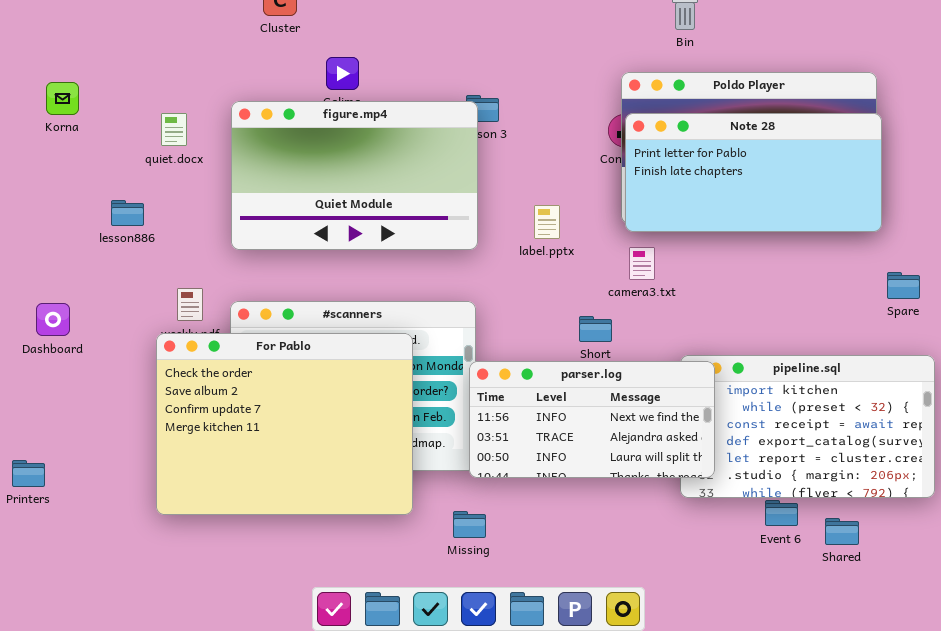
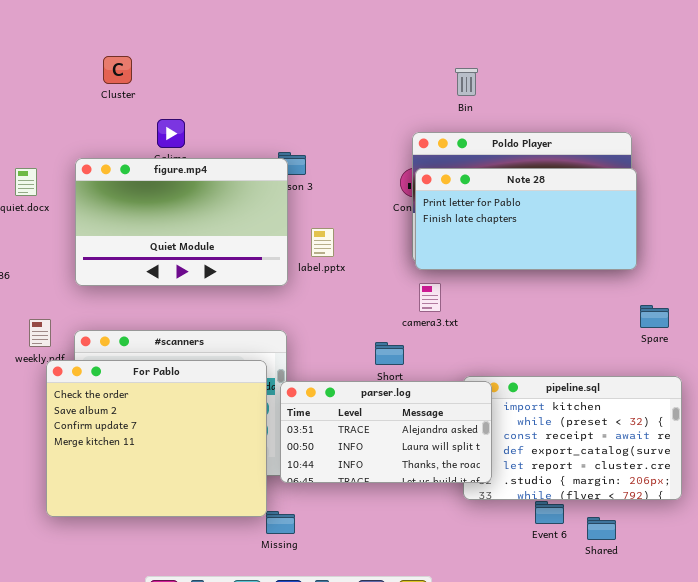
label.pptx: [534,205,560,239] -> [311,228,334,257], moved
For Pablo: [156,333,413,515] -> [46,360,267,517], moved
parser.log: [469,361,715,478] -> [280,381,492,483], scrolled down 1 row

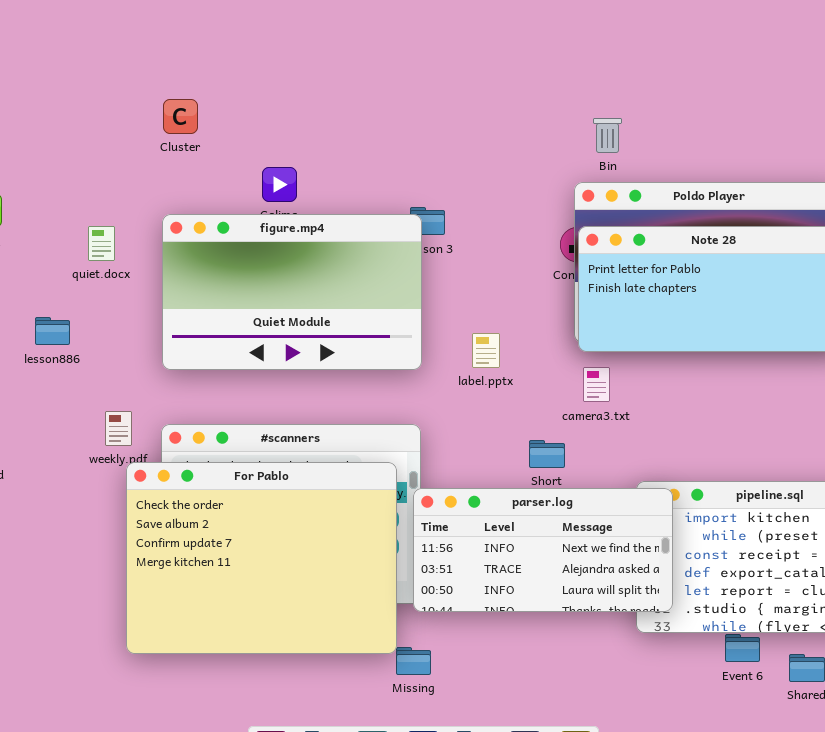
Cluster: [103,56,132,84] -> [163,99,198,134], moved
Bin: [455,68,478,96] -> [593,118,622,153], moved
label.pptx: [311,228,334,257] -> [472,333,500,368], moved
parser.log: [280,381,492,483] -> [413,488,673,612], scrolled up 1 row

